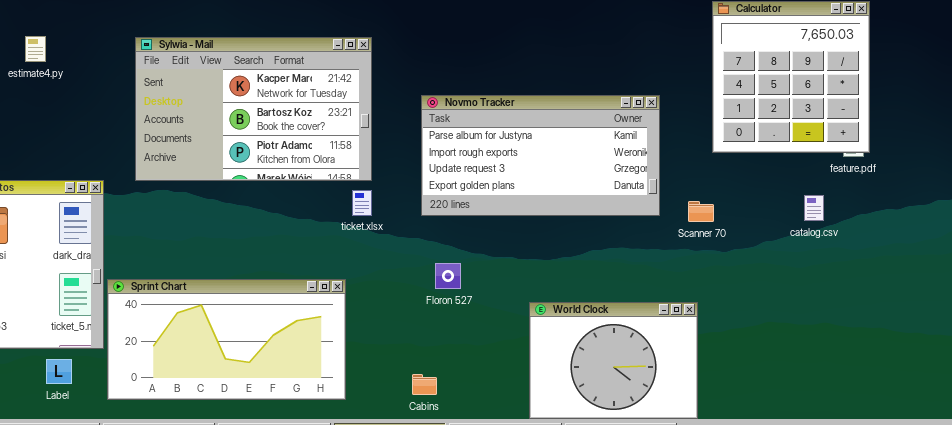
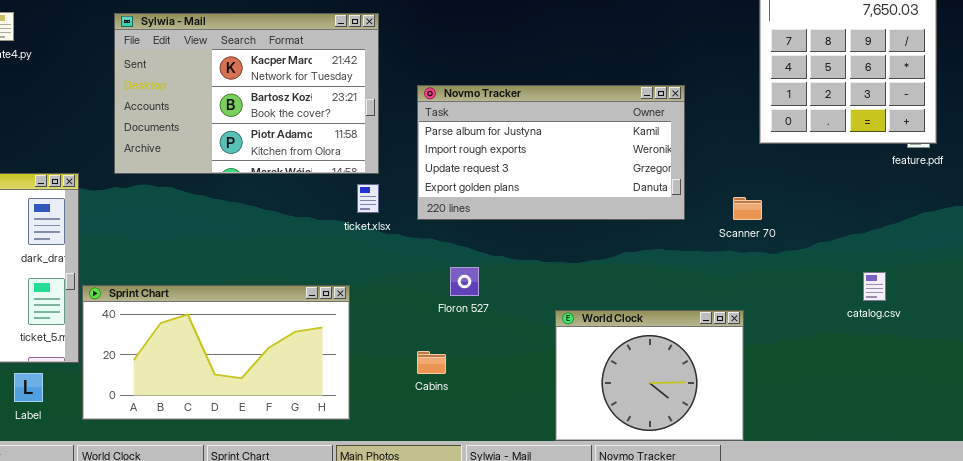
Novmo Tracker: [421,95,660,216] -> [417,85,685,220], moved
catalog.csv: [804,195,824,221] -> [863,272,886,301], moved
Cabins: [412,374,437,395] -> [417,351,446,374], moved

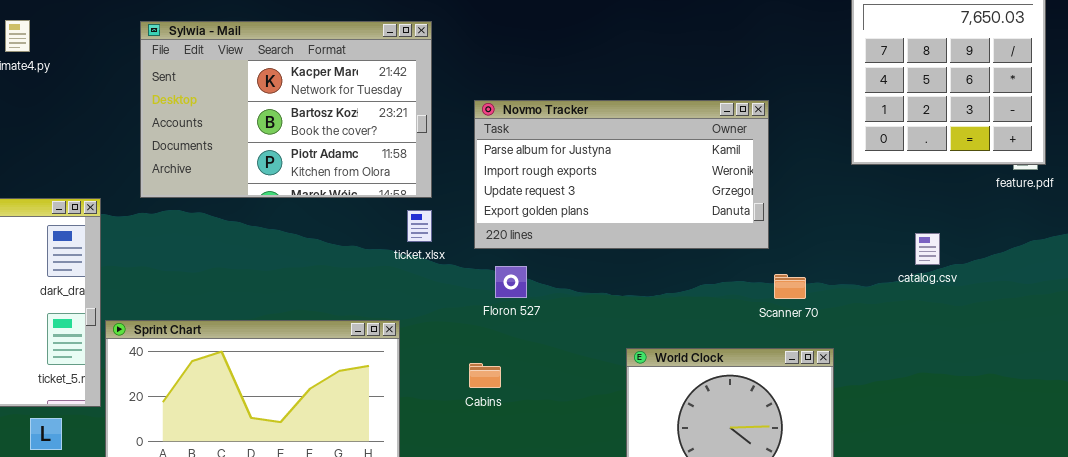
Scanner 70: [733,197,762,220] -> [774,274,806,299], moved
Floron 527: [450,267,479,296] -> [495,266,527,298], moved
catalog.csv: [863,272,886,301] -> [915,233,940,265], moved
Cabins: [417,351,446,374] -> [469,363,501,388], moved

